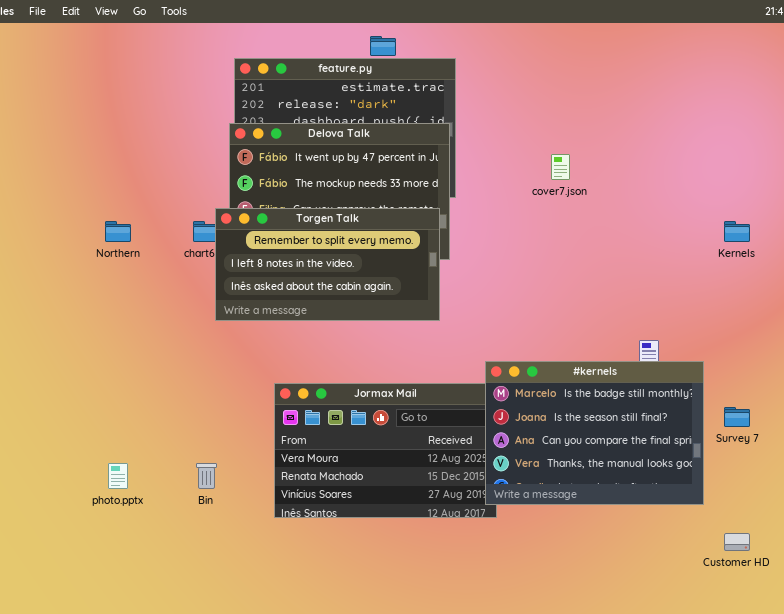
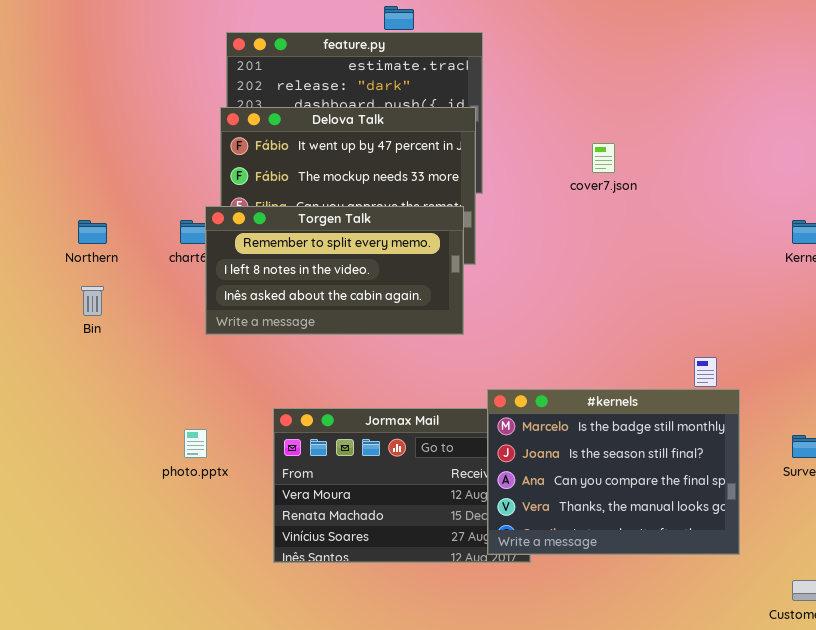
#kernels: [485,361,704,505] -> [487,389,740,555], moved
photo.pptx: [108,463,128,489] -> [184,429,207,458], moved
Bin: [196,463,217,489] -> [81,286,104,316], moved

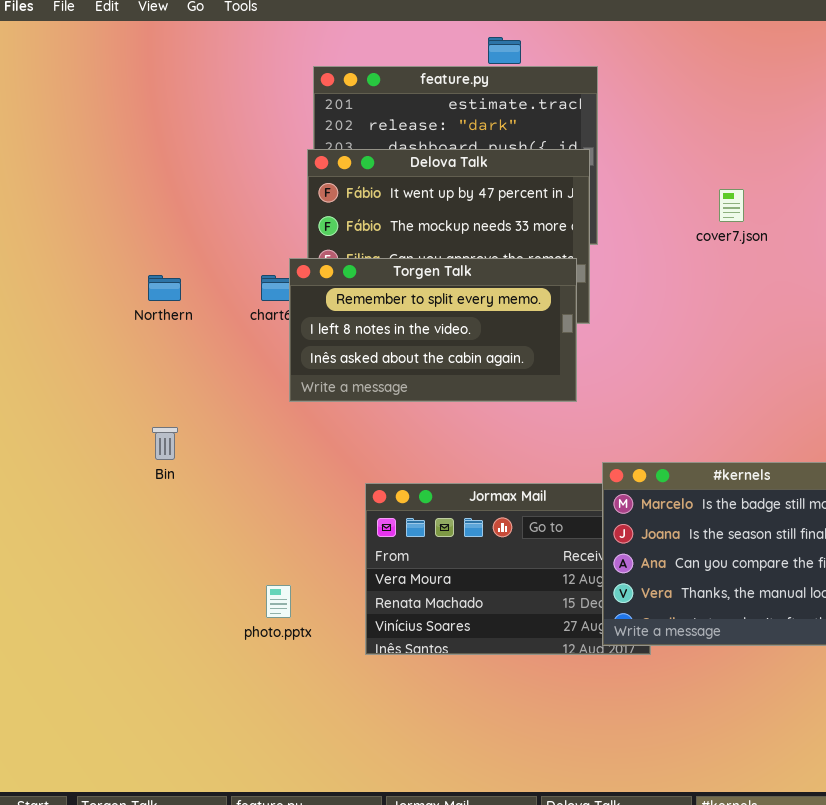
Bin: [81,286,104,316] -> [152,427,178,460], moved
photo.pptx: [184,429,207,458] -> [266,585,291,618], moved

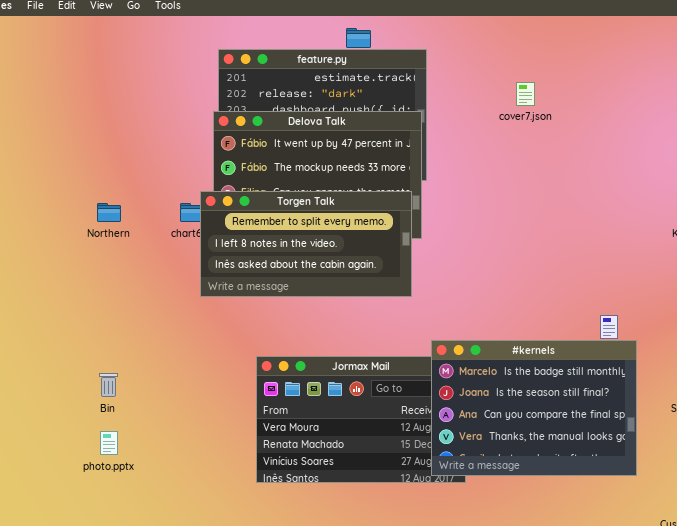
cover7.json: [719,189,744,222] -> [516,82,535,106], moved
Bin: [152,427,178,460] -> [99,373,118,397], moved
photo.pptx: [266,585,291,618] -> [100,431,118,455], moved

